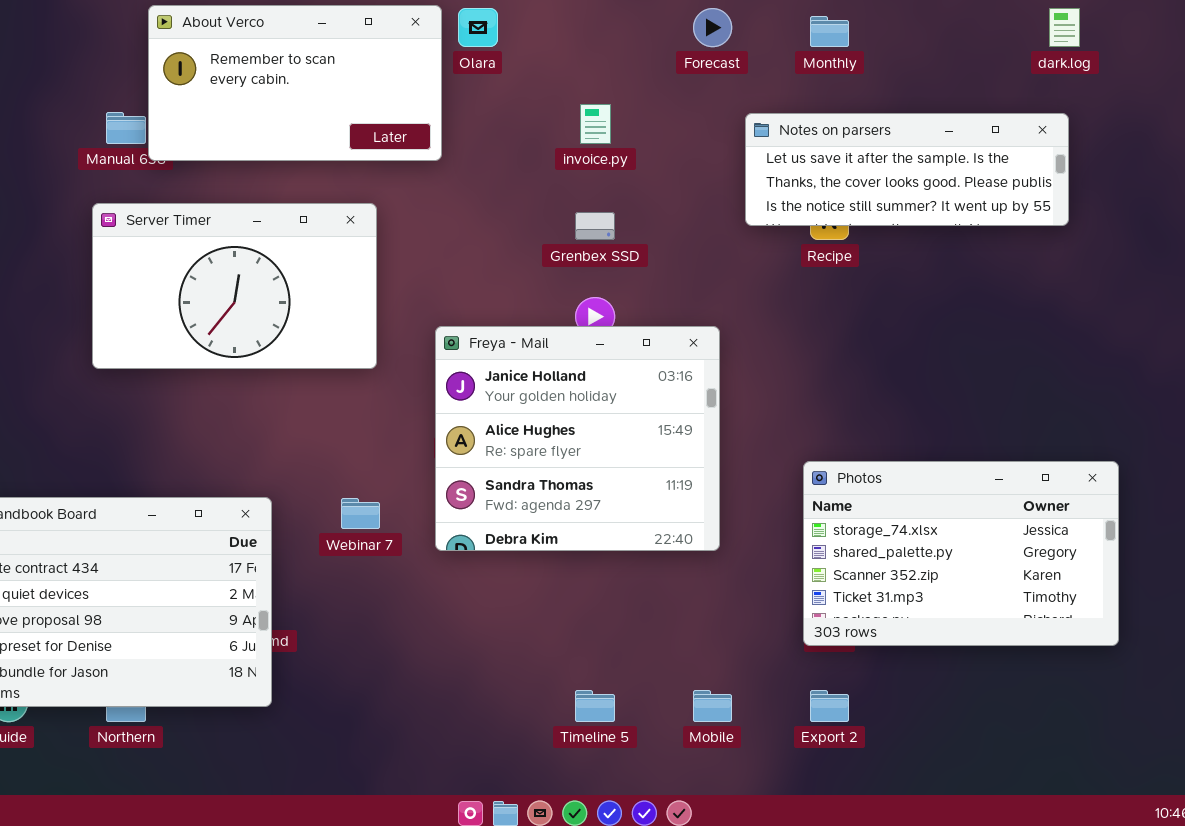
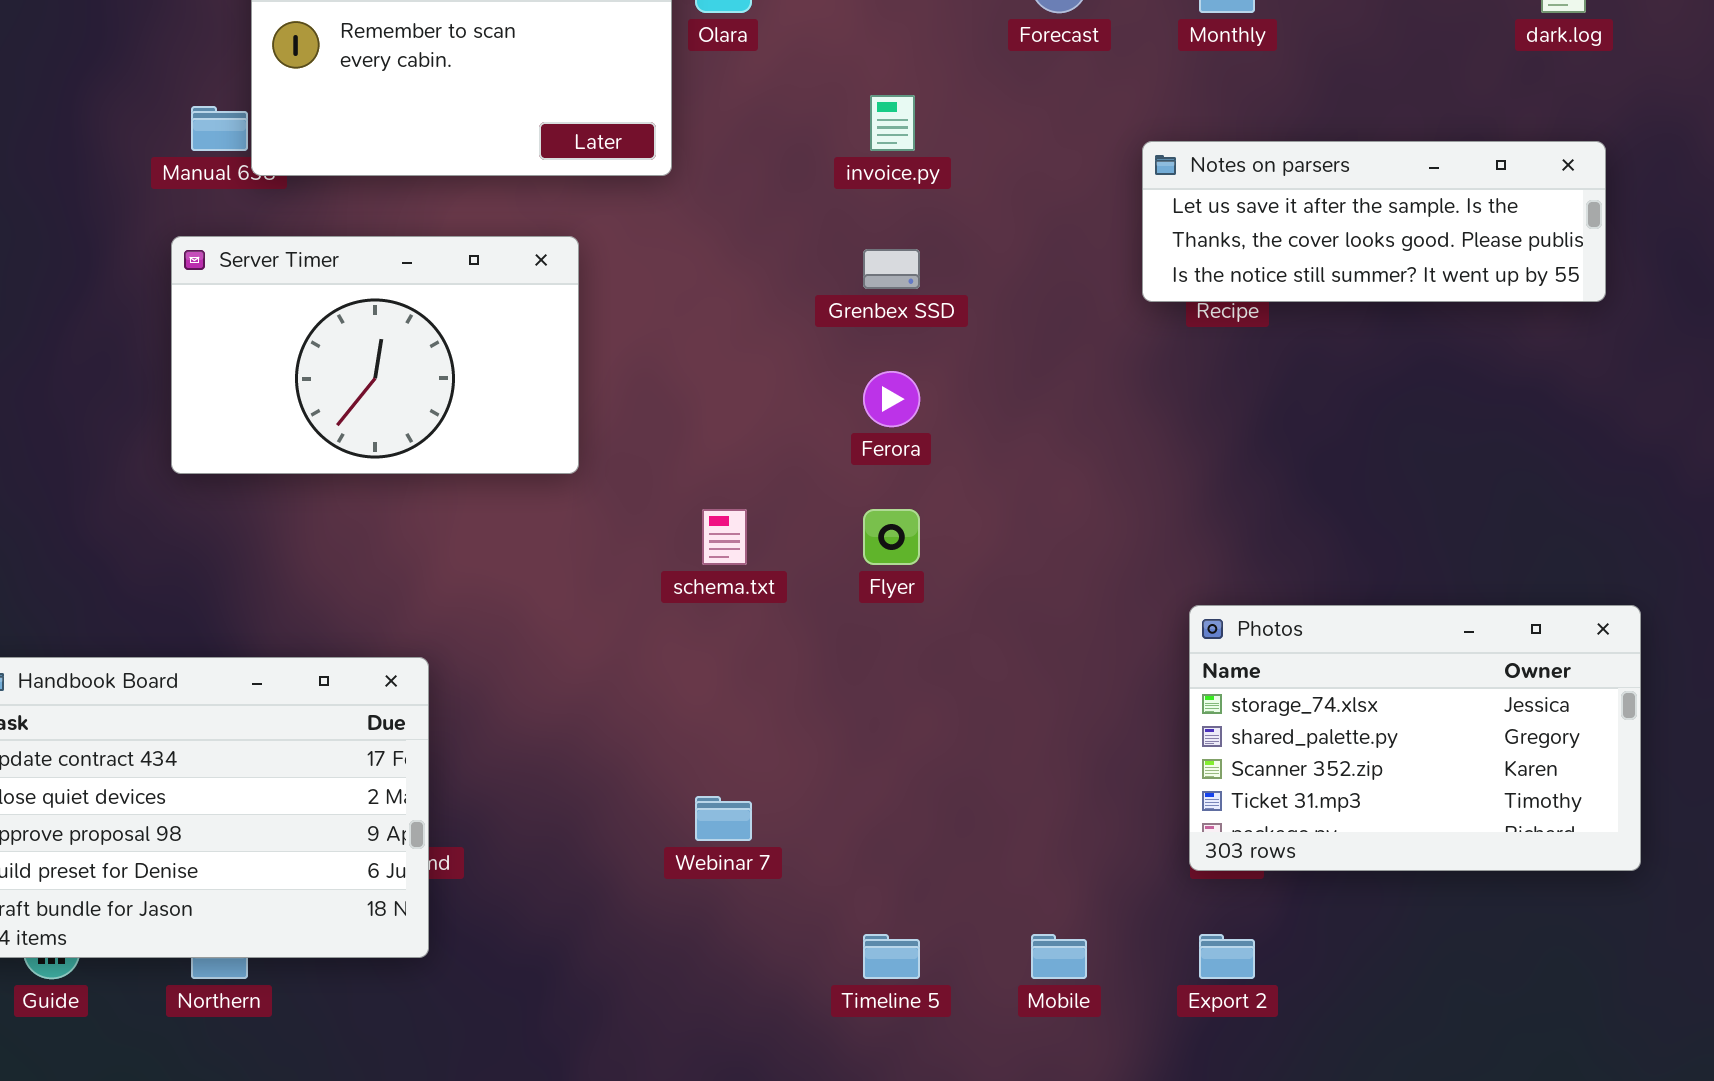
Notes on parsers: [745,113,1069,226] -> [1142,141,1606,302], moved
Freya - Mail: [435,326,720,551] -> none, closed
Webinar 7: [341,498,380,529] -> [695,796,752,841], moved

